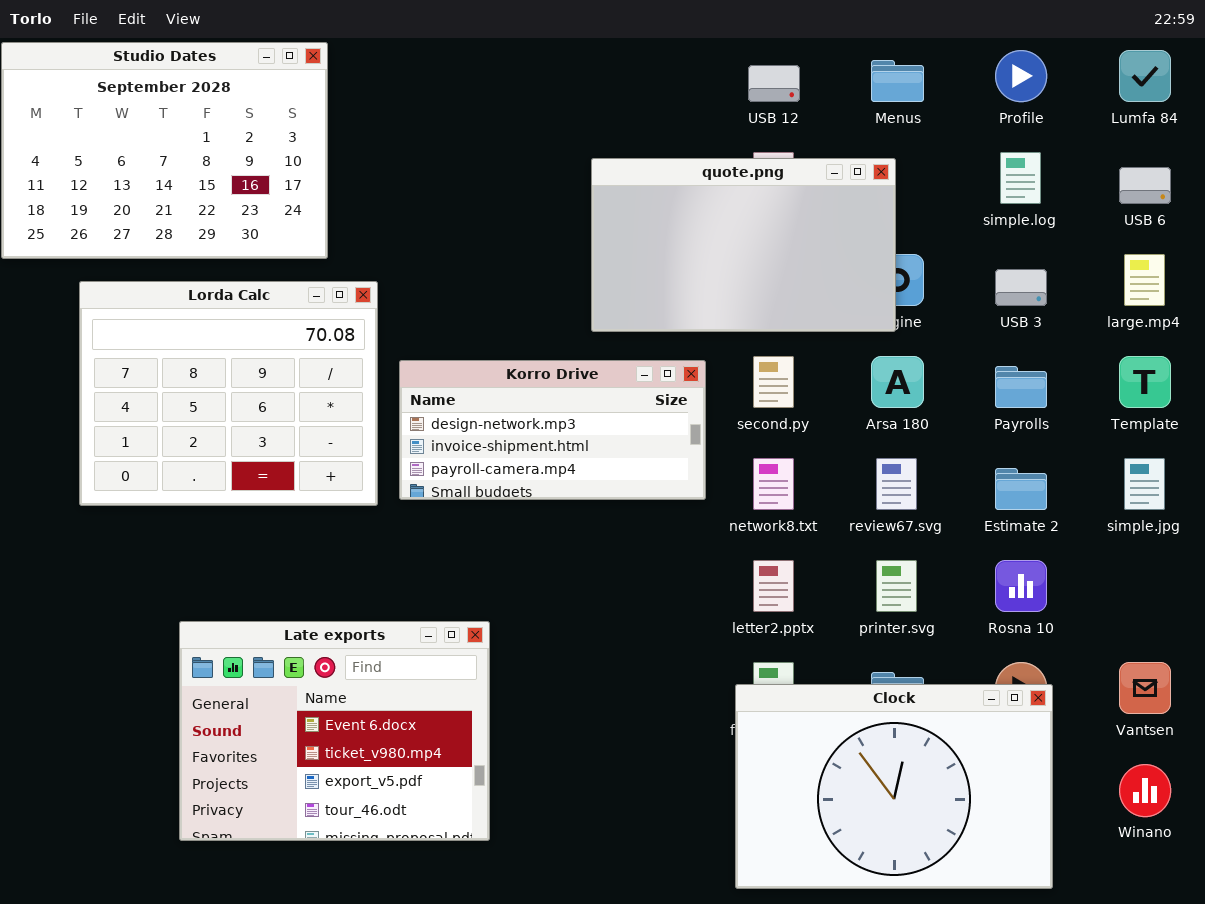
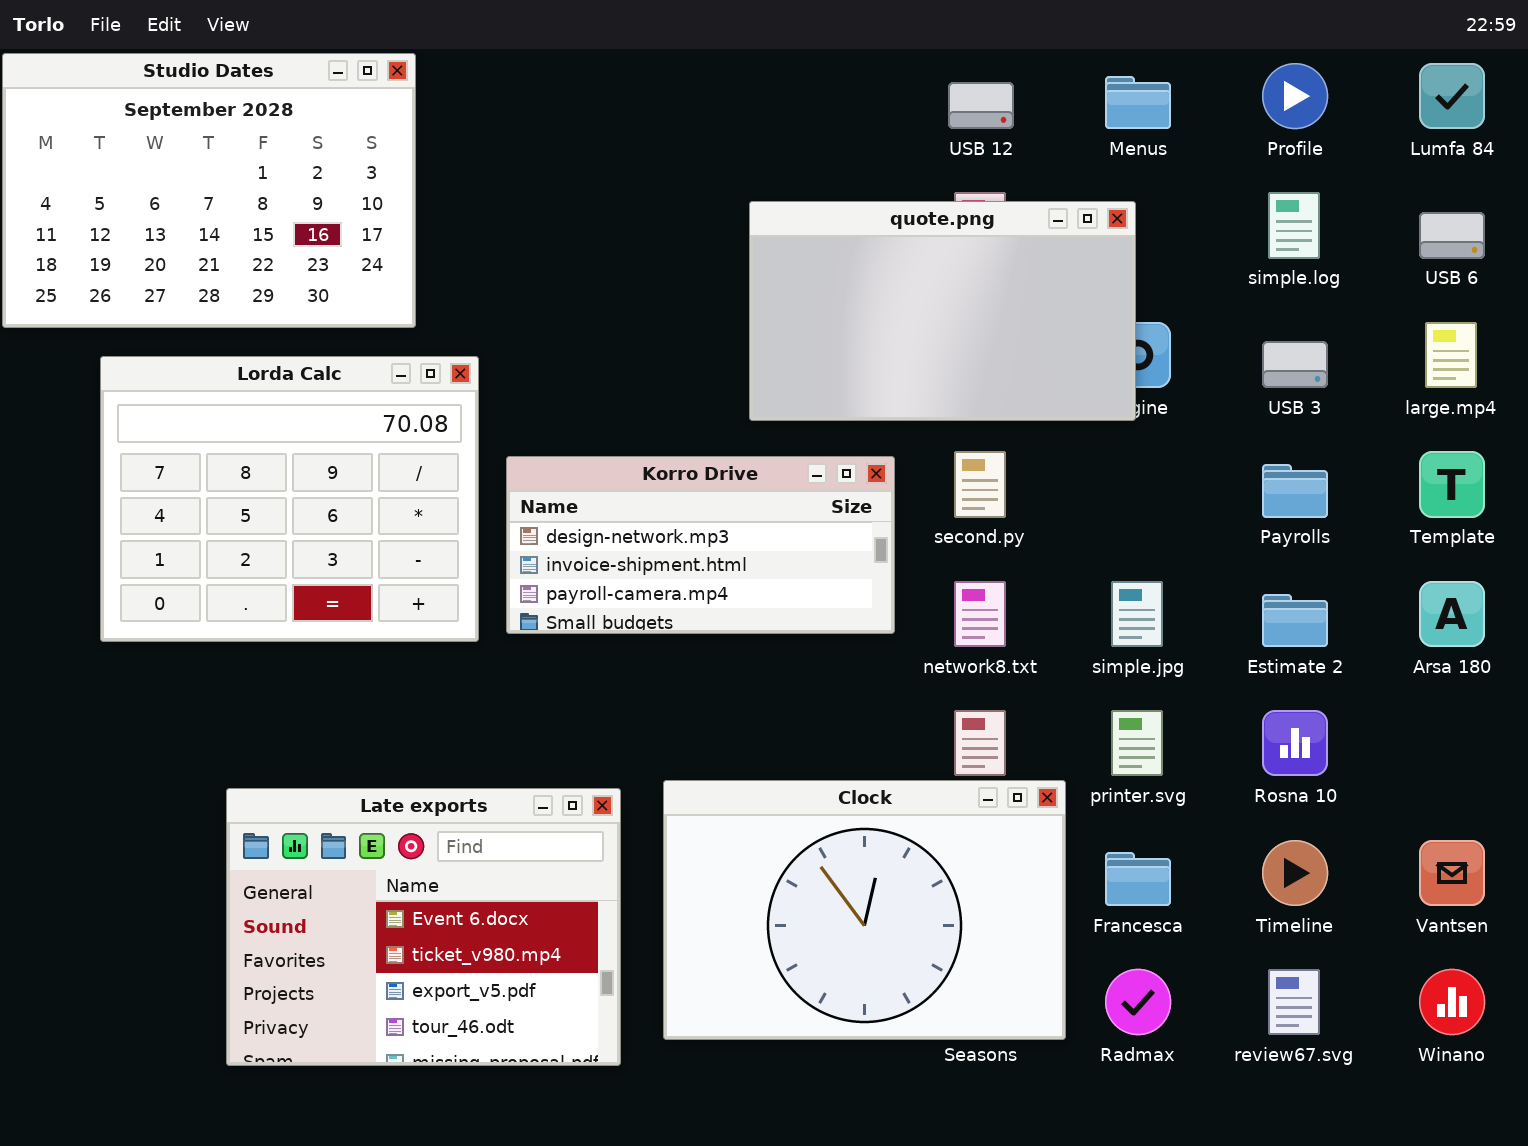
Arsa 180: [871,356,924,408] -> [1419,581,1485,647], moved
review67.svg: [876,458,917,510] -> [1268,969,1320,1035], moved
simple.jpg: [1124,458,1165,510] -> [1111,581,1163,647], moved
Clock: [735,684,1053,889] -> [663,780,1066,1040], moved

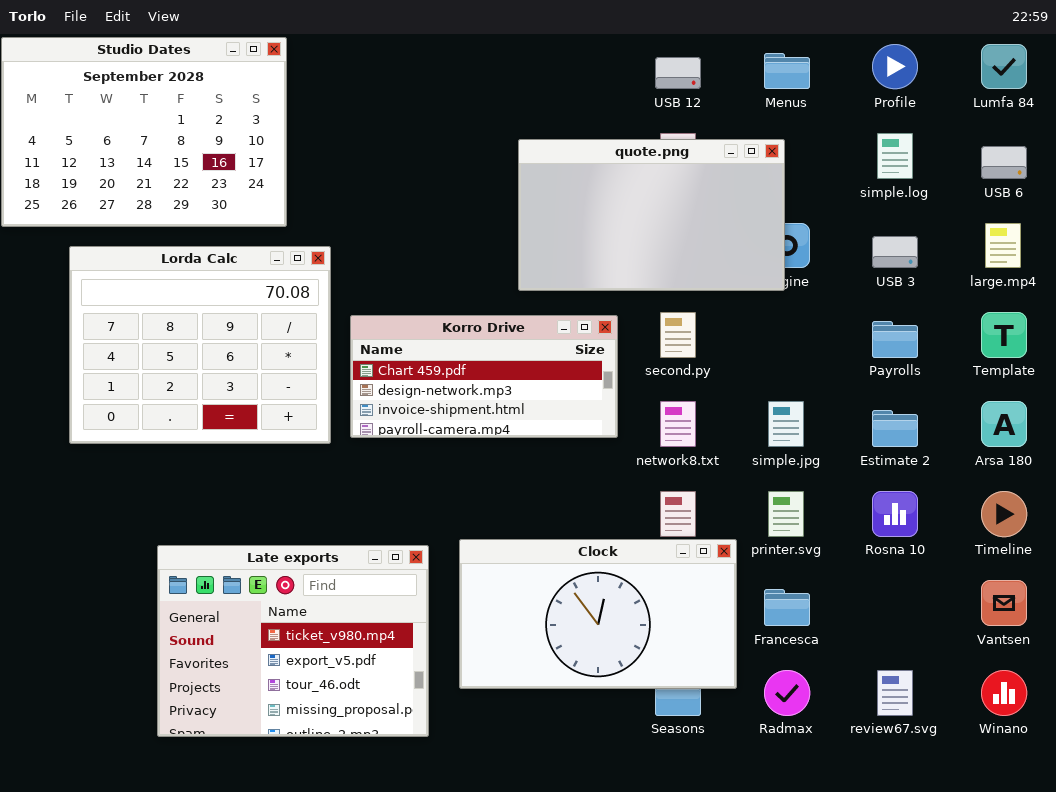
Korro Drive: [506,456,895,634] -> [350,315,618,438], scrolled up 1 row
Clock: [663,780,1066,1040] -> [459,539,737,689], resized
Late exports: [226,788,621,1066] -> [157,545,429,737], scrolled down 1 row
Timeline: [1262,840,1328,906] -> [981,491,1027,537], moved

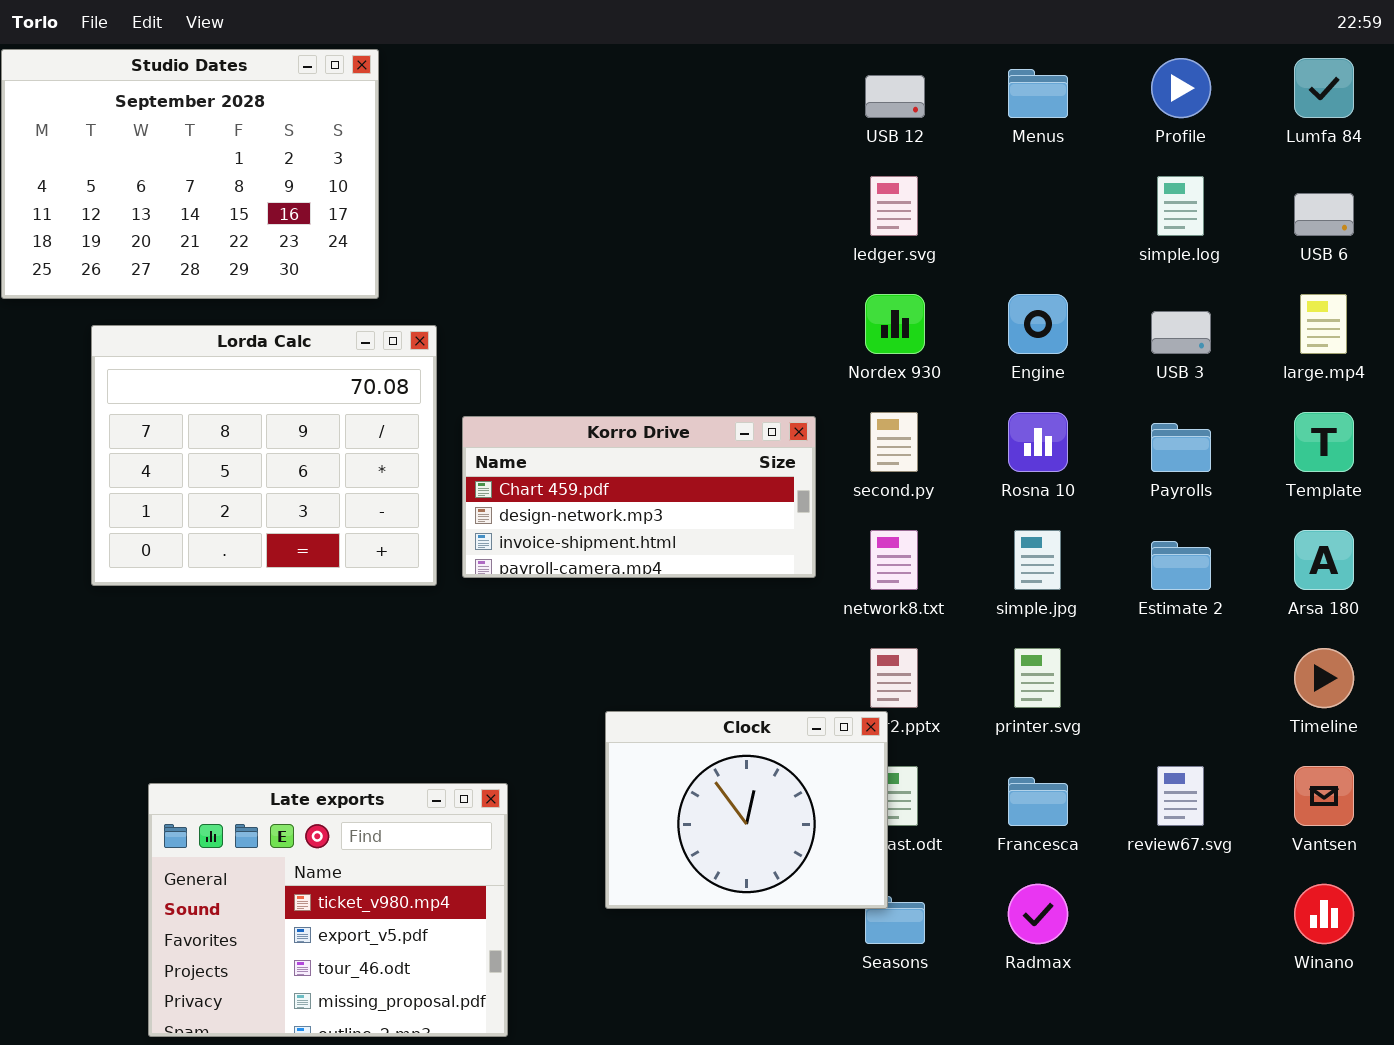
quote.png: [518,139,785,291] -> none, closed
Rosna 10: [872,491,918,537] -> [1008,412,1068,472], moved
Clock: [459,539,737,689] -> [605,711,888,909], resized
Late exports: [157,545,429,737] -> [148,783,508,1037], moved
review67.svg: [877,670,913,716] -> [1157,766,1204,826], moved

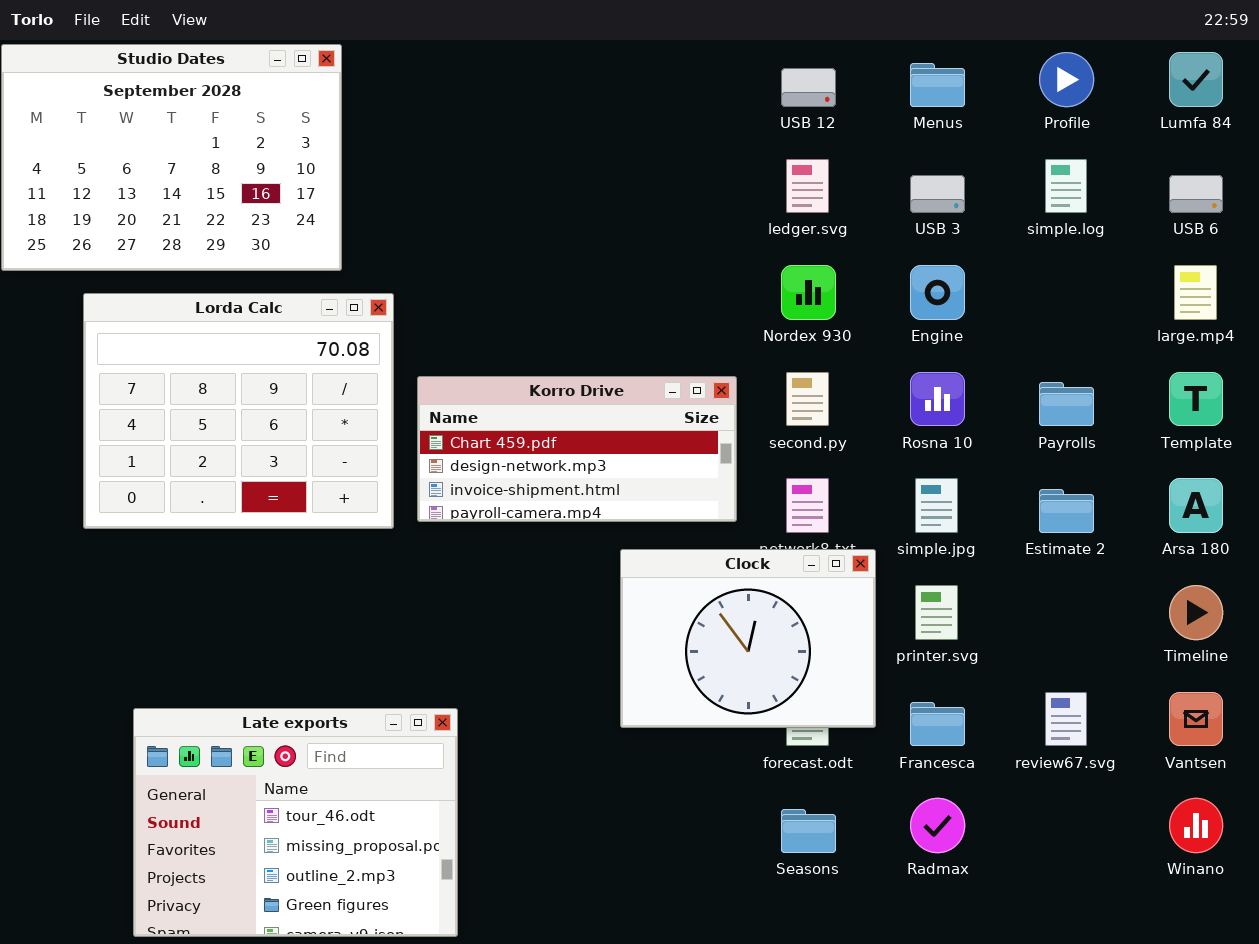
USB 3: [1151,311,1211,354] -> [910,175,965,213], moved
Clock: [605,711,888,909] -> [620,549,876,728], moved
Late exports: [148,783,508,1037] -> [133,708,458,937], scrolled down 2 rows

